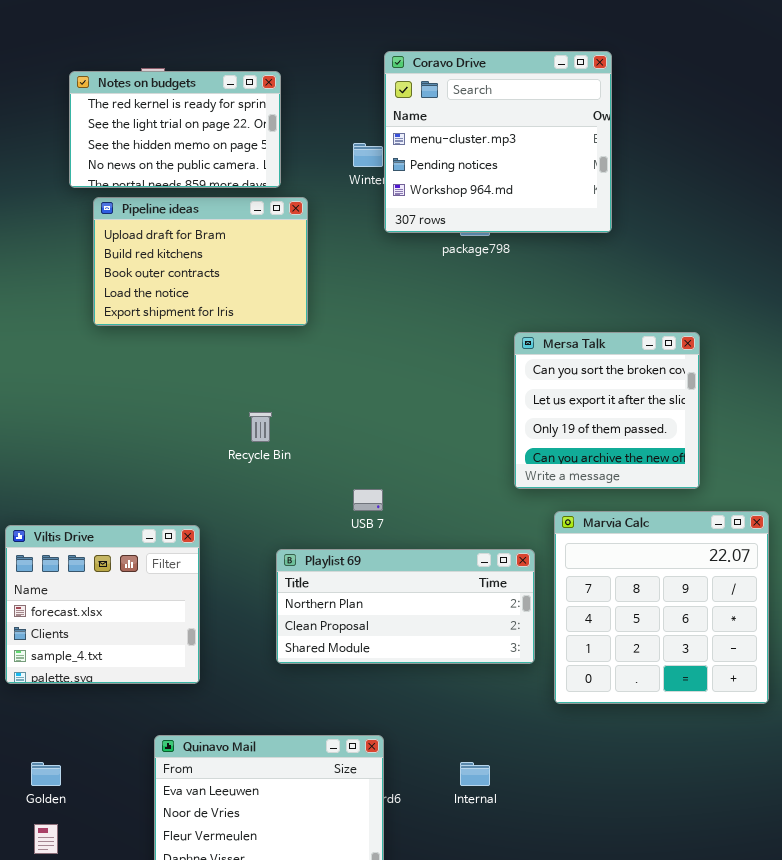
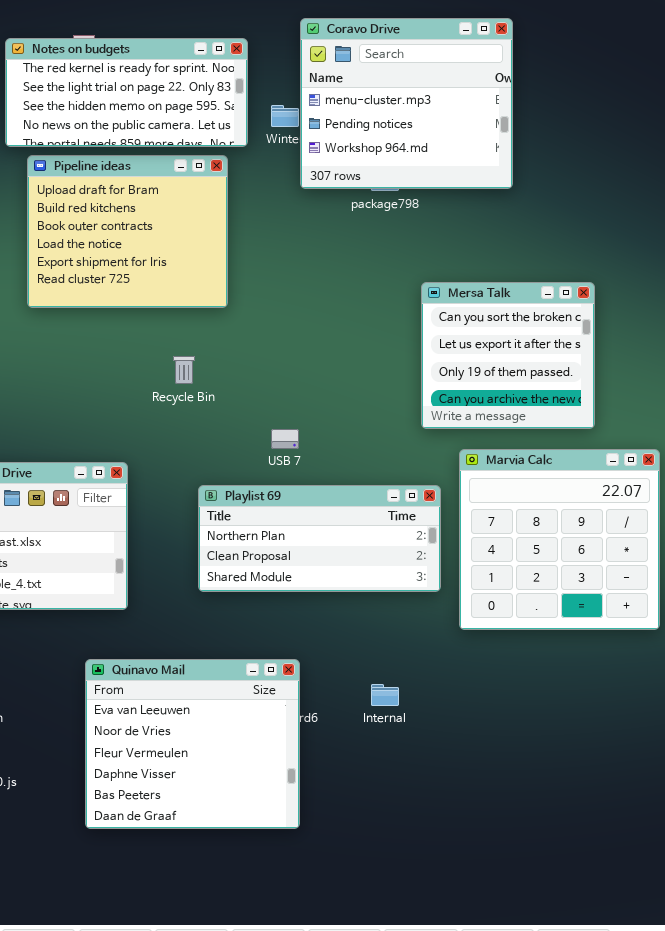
Notes on budgets: [69,71,281,188] -> [5,38,248,147], resized
Pipeline ideas: [93,197,308,326] -> [27,155,228,308], resized

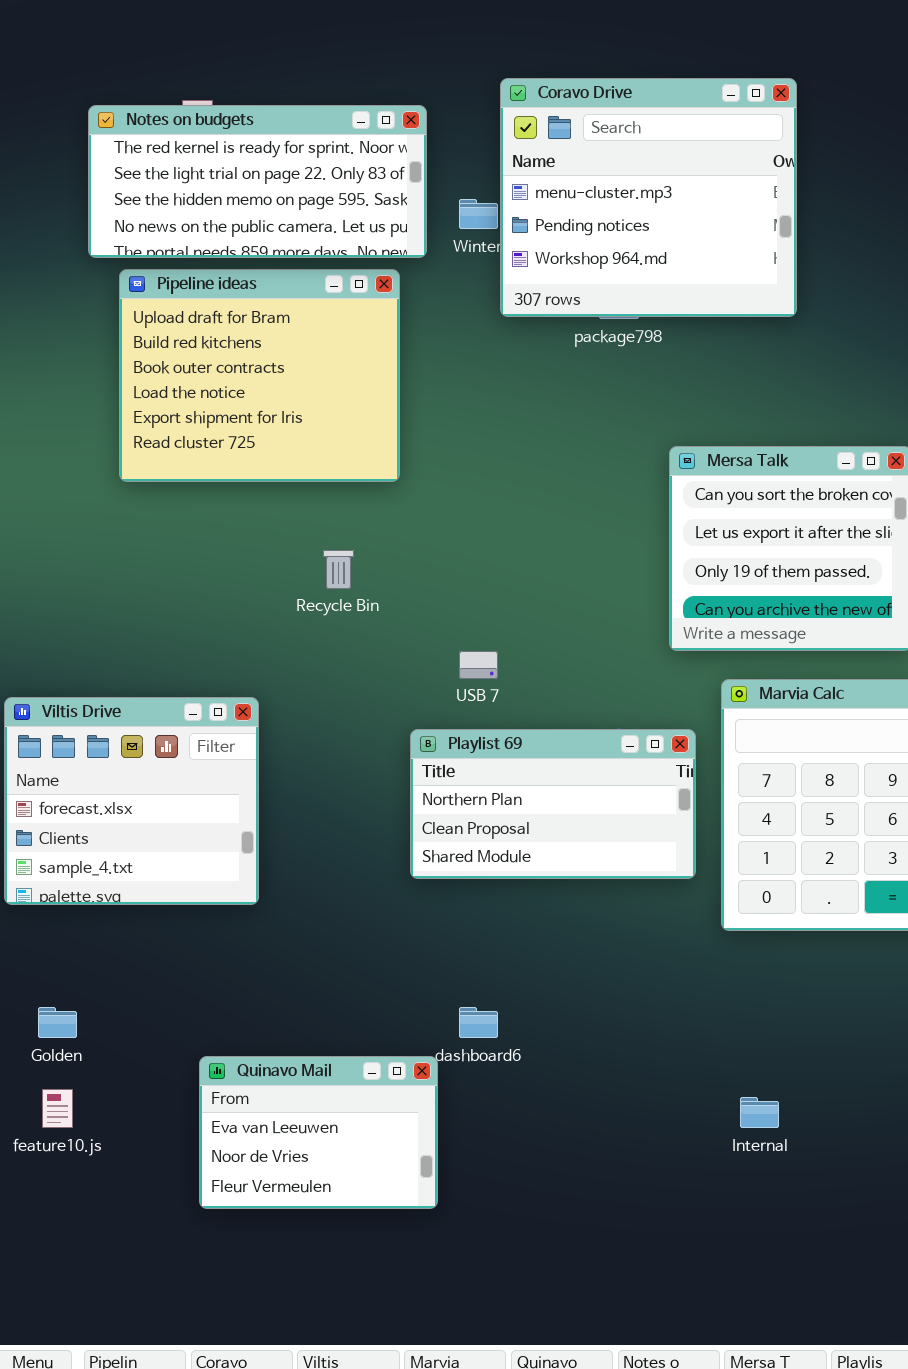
Playlist 69: [198,485,441,592] -> [410,729,696,879], resized
Quinavo Mail: [85,659,300,829] -> [199,1056,438,1209], resized
Internal: [371,684,399,706] -> [740,1097,779,1128], moved

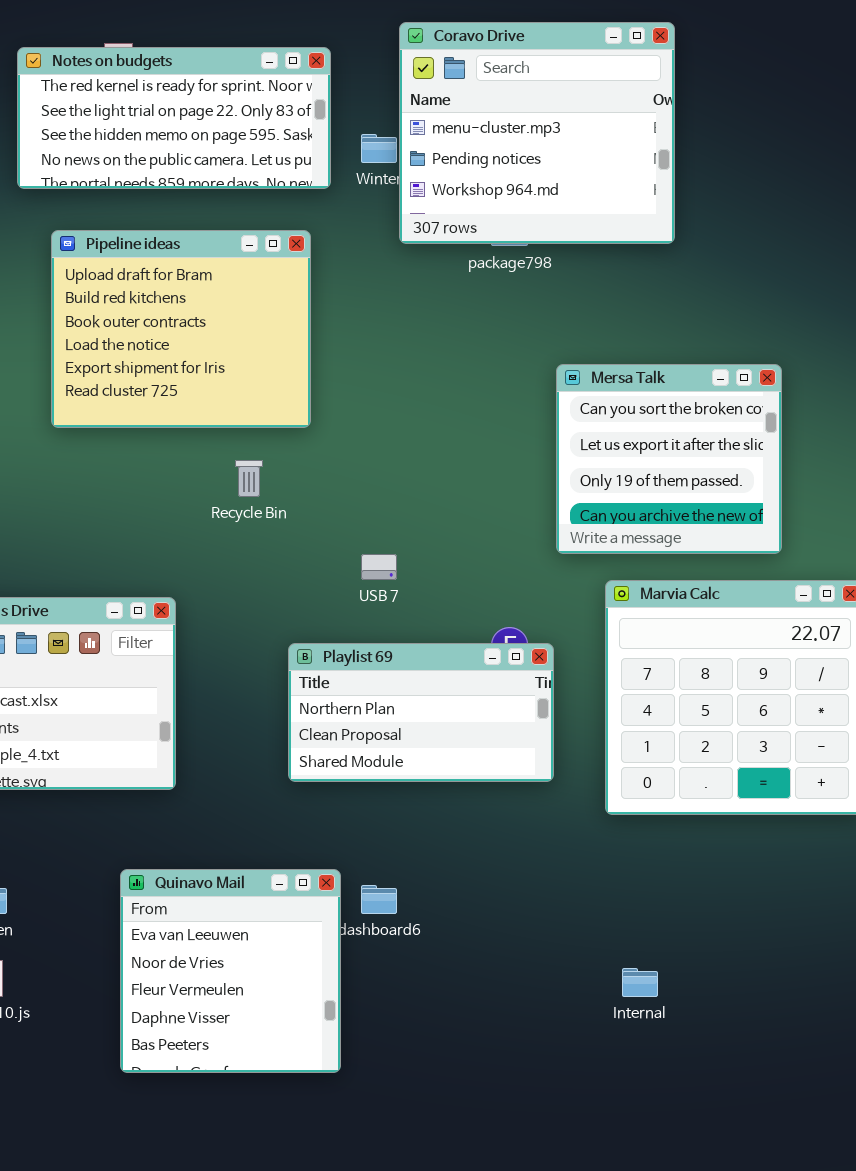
Pipeline ideas: [119,269,400,482] -> [51,230,311,428], moved
Playlist 69: [410,729,696,879] -> [288,643,554,782], moved
Quinavo Mail: [199,1056,438,1209] -> [120,869,341,1073], resized

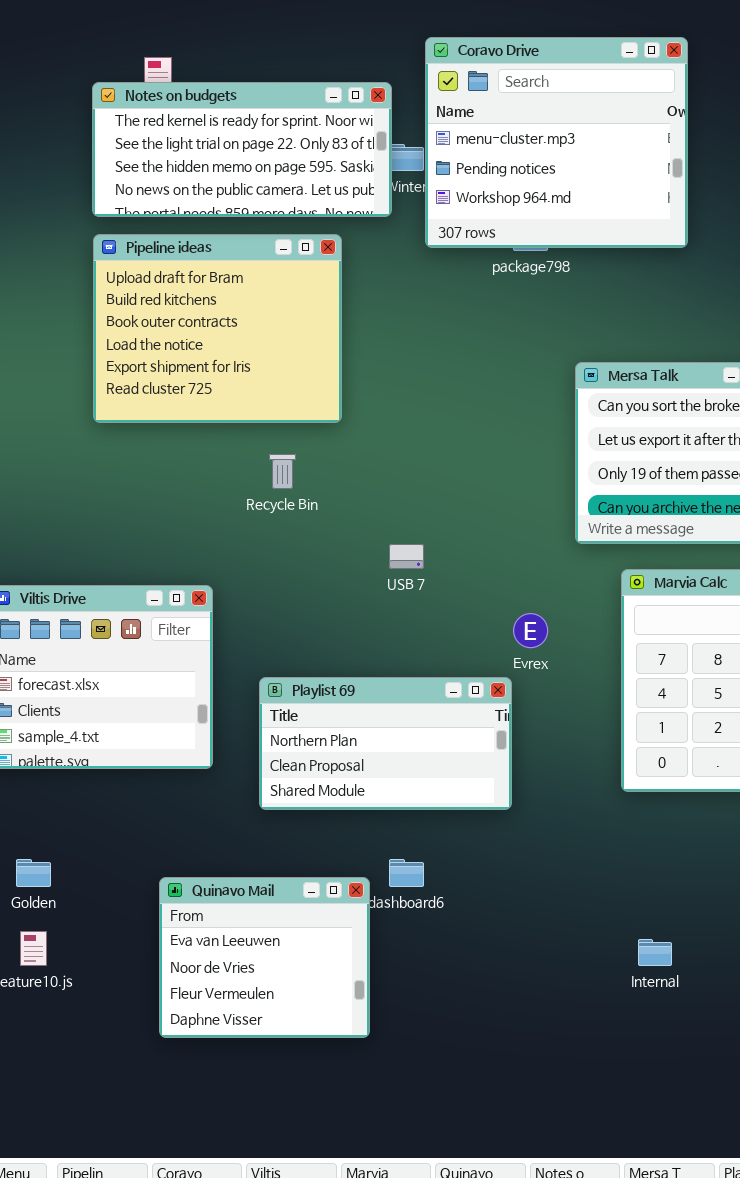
Notes on budgets: [17,47,331,189] -> [92,82,392,217], moved
Playlist 69: [288,643,554,782] -> [259,677,512,810], moved
Quinavo Mail: [120,869,341,1073] -> [159,877,370,1038], resized

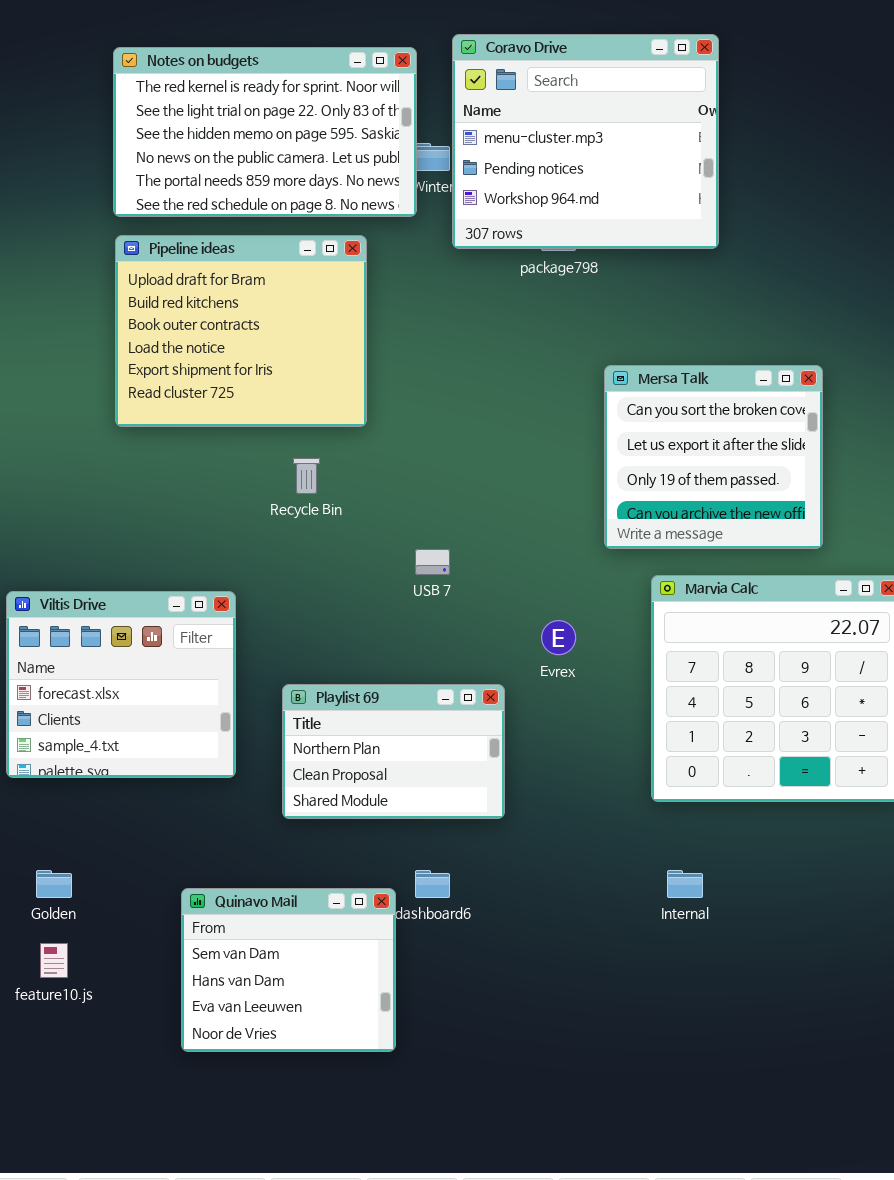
Notes on budgets: [92,82,392,217] -> [113,47,417,217], resized
Playlist 69: [259,677,512,810] -> [282,684,505,819], resized
Quinavo Mail: [159,877,370,1038] -> [181,888,396,1052], scrolled up 2 rows
Internal: [638,939,672,966] -> [667,870,703,898], moved

